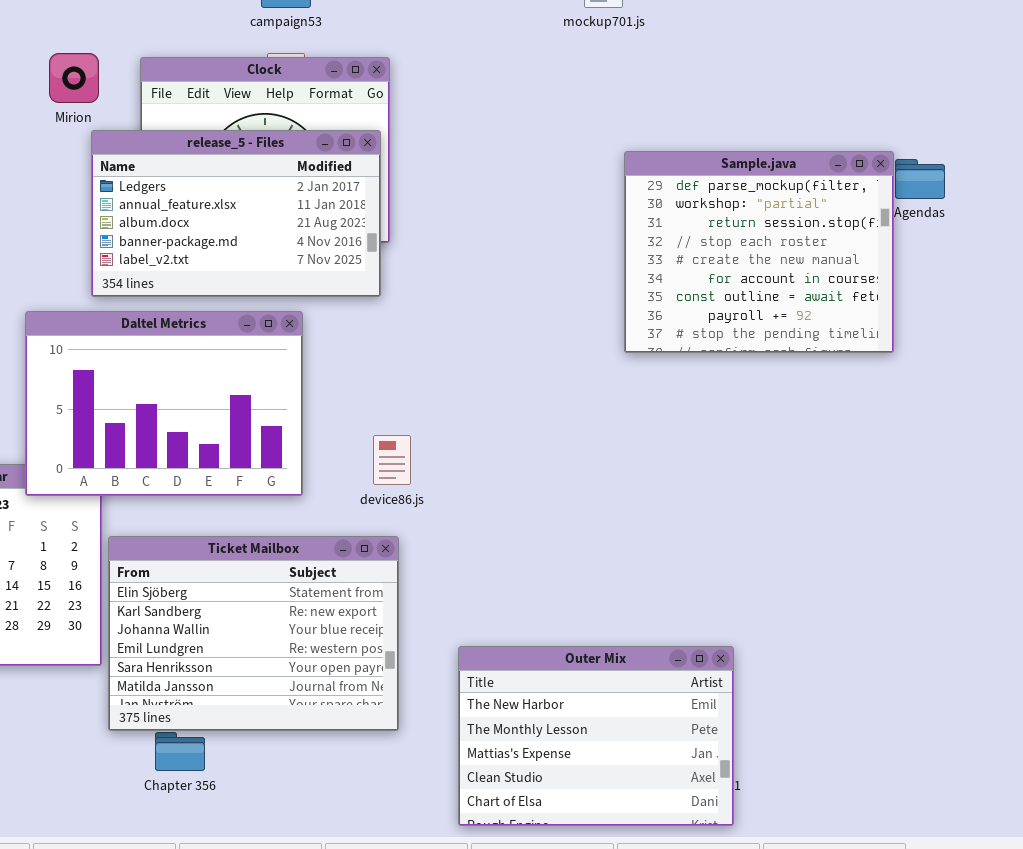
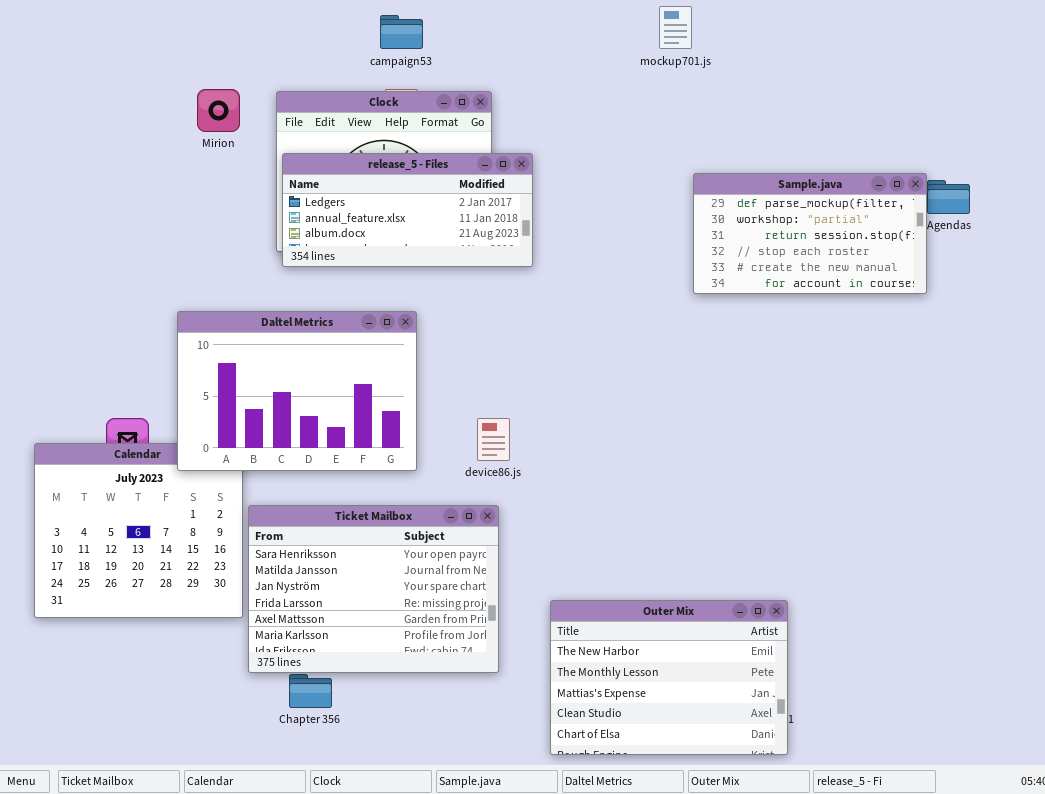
release_5 - Files: [91,130,381,297] -> [282,153,533,267], moved, resized
Sample.java: [624,151,894,353] -> [693,173,927,294], resized
Ticket Mailbox: [108,536,399,731] -> [248,505,499,673], scrolled down 4 rows

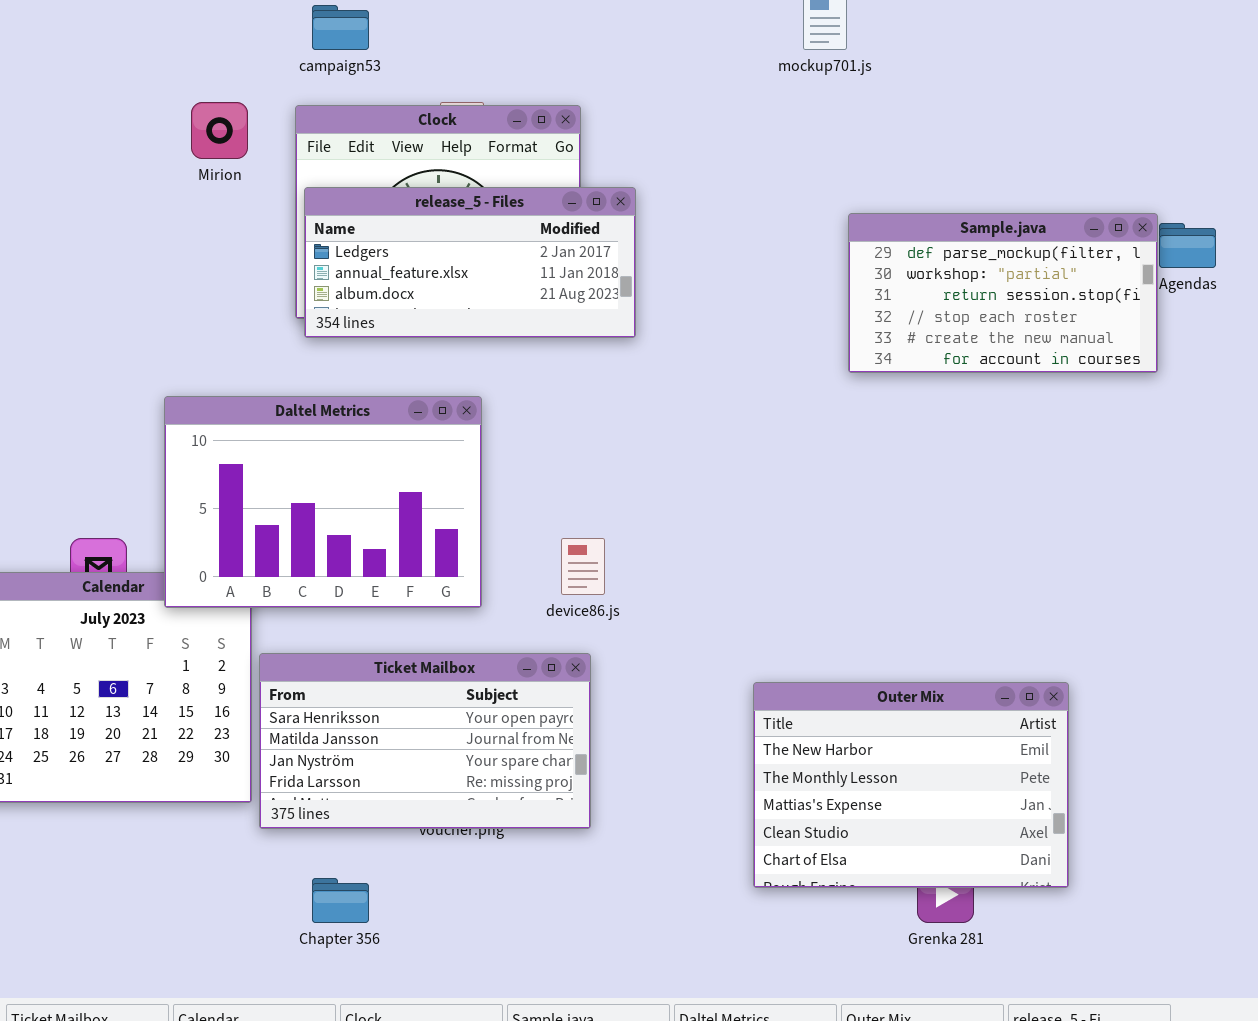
campaign53: [380,15,423,49] -> [312,5,369,50], moved
Ticket Mailbox: [248,505,499,673] -> [259,653,591,829], resized
Outer Mix: [550,600,788,755] -> [753,682,1069,888], moved

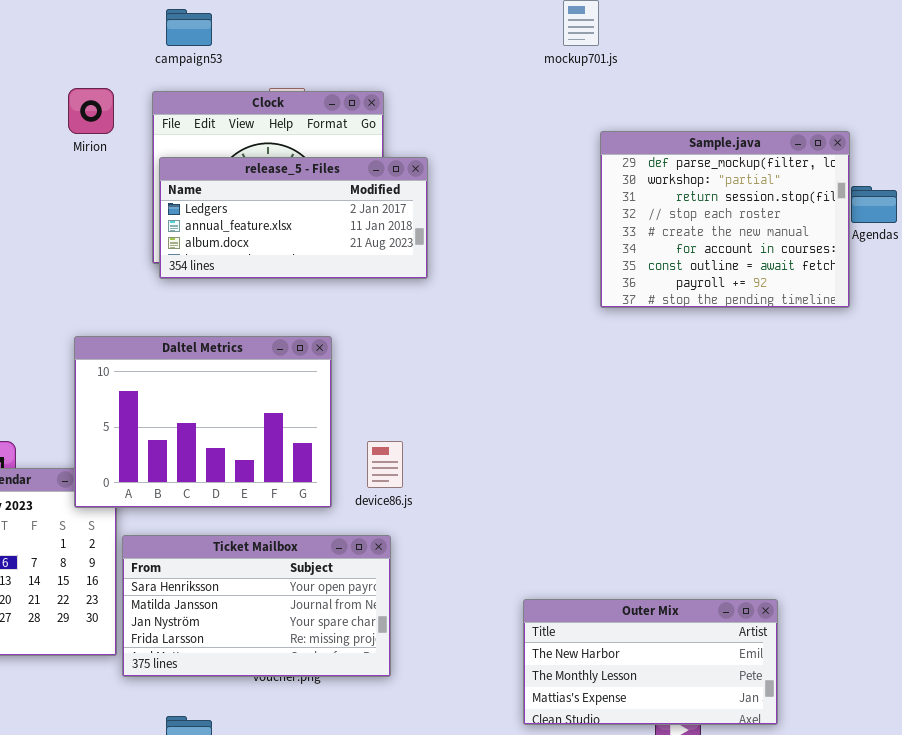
Sample.java: [848,213,1158,373] -> [600,131,850,308], resized
Daltel Metrics: [164,396,482,608] -> [74,336,332,508], moved
Outer Mix: [753,682,1069,888] -> [523,599,778,725], resized

